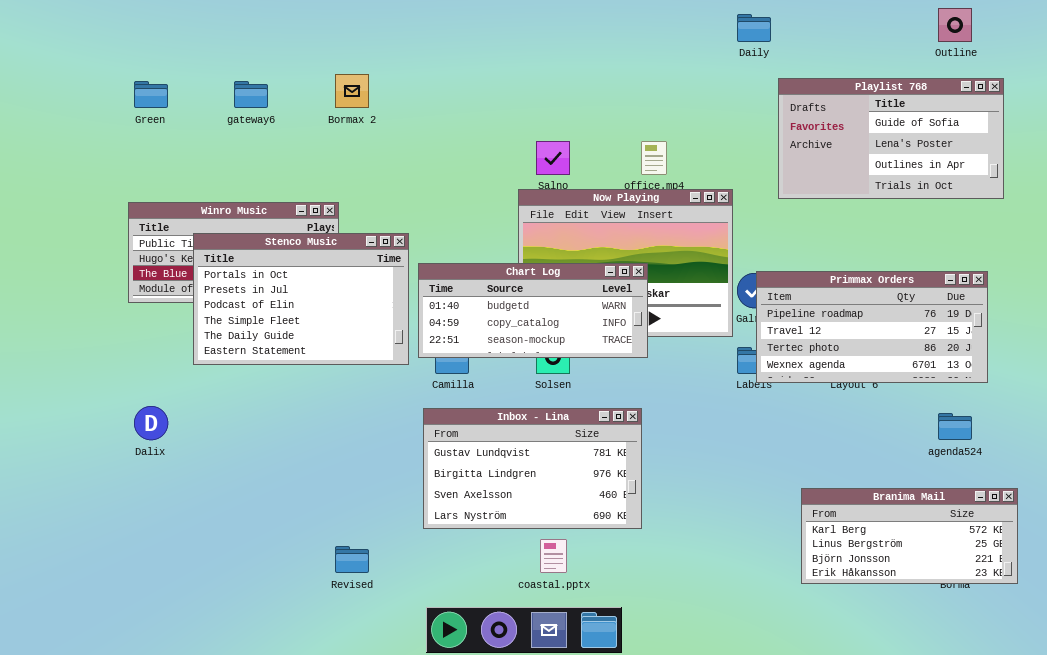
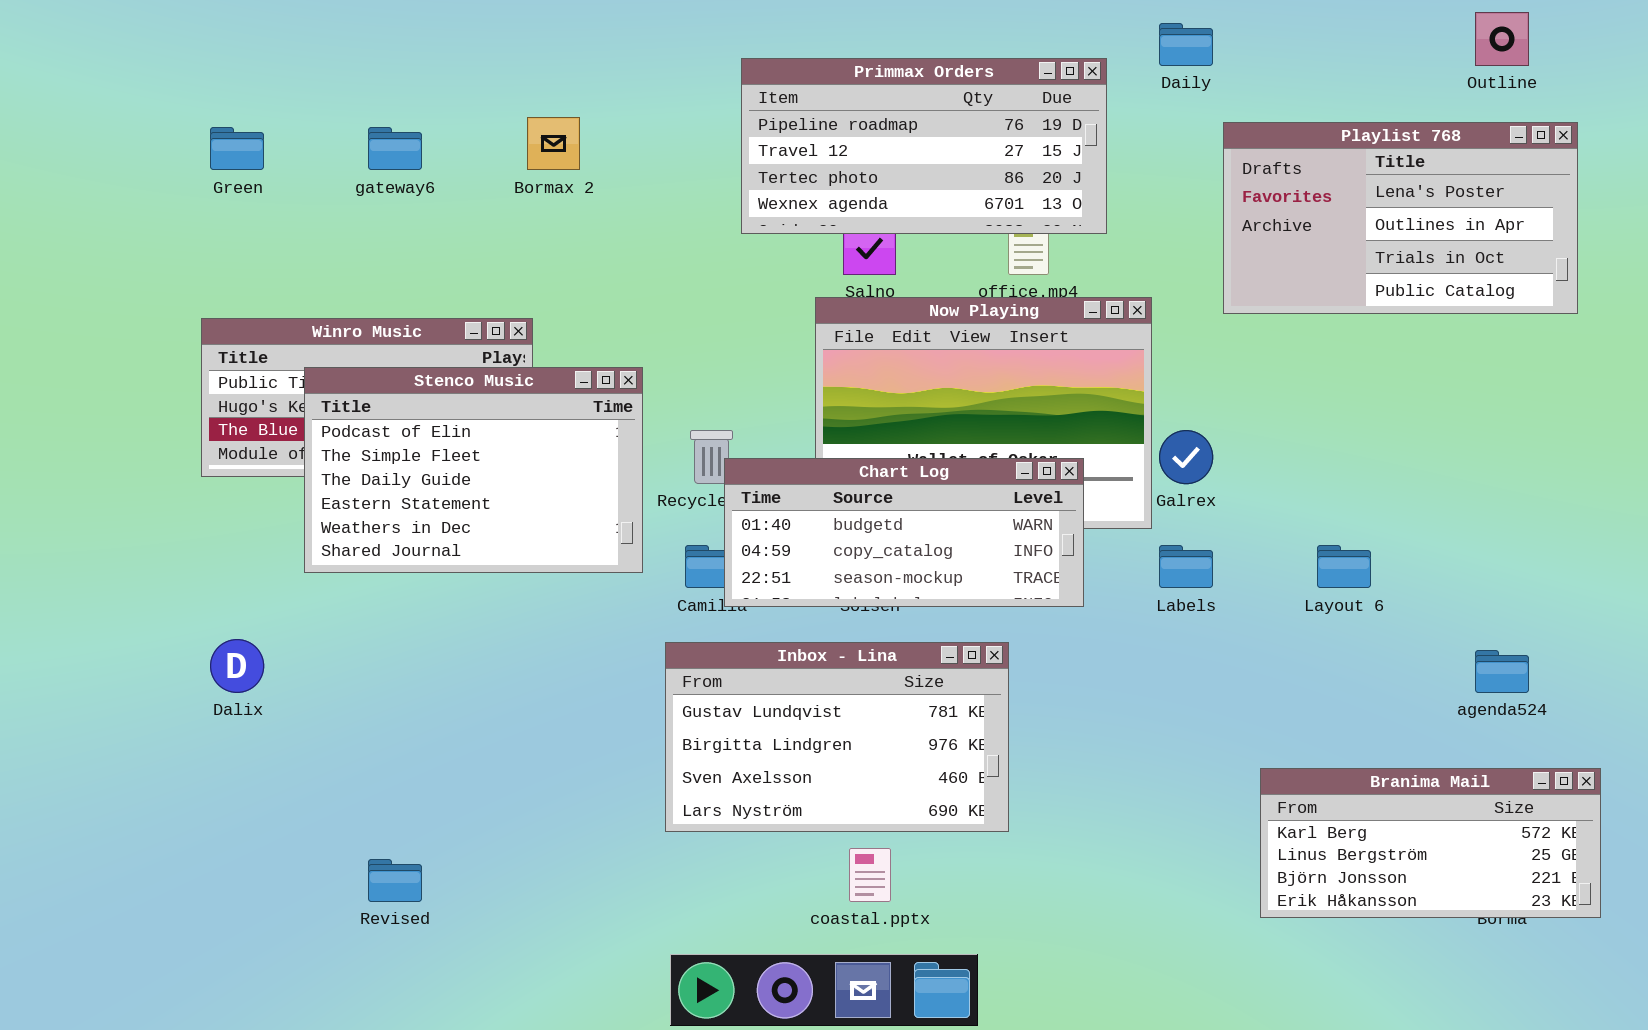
Playlist 768: [778,78,1004,199] -> [1223,122,1578,314], scrolled down 1 row
Stenco Music: [193,233,409,365] -> [304,367,643,573], scrolled down 2 rows
Chart Log: [418,263,648,358] -> [724,458,1084,607], moved
Primmax Orders: [756,271,988,383] -> [741,58,1107,234], moved
Revised: [335,546,369,573] -> [368,859,422,902], moved

